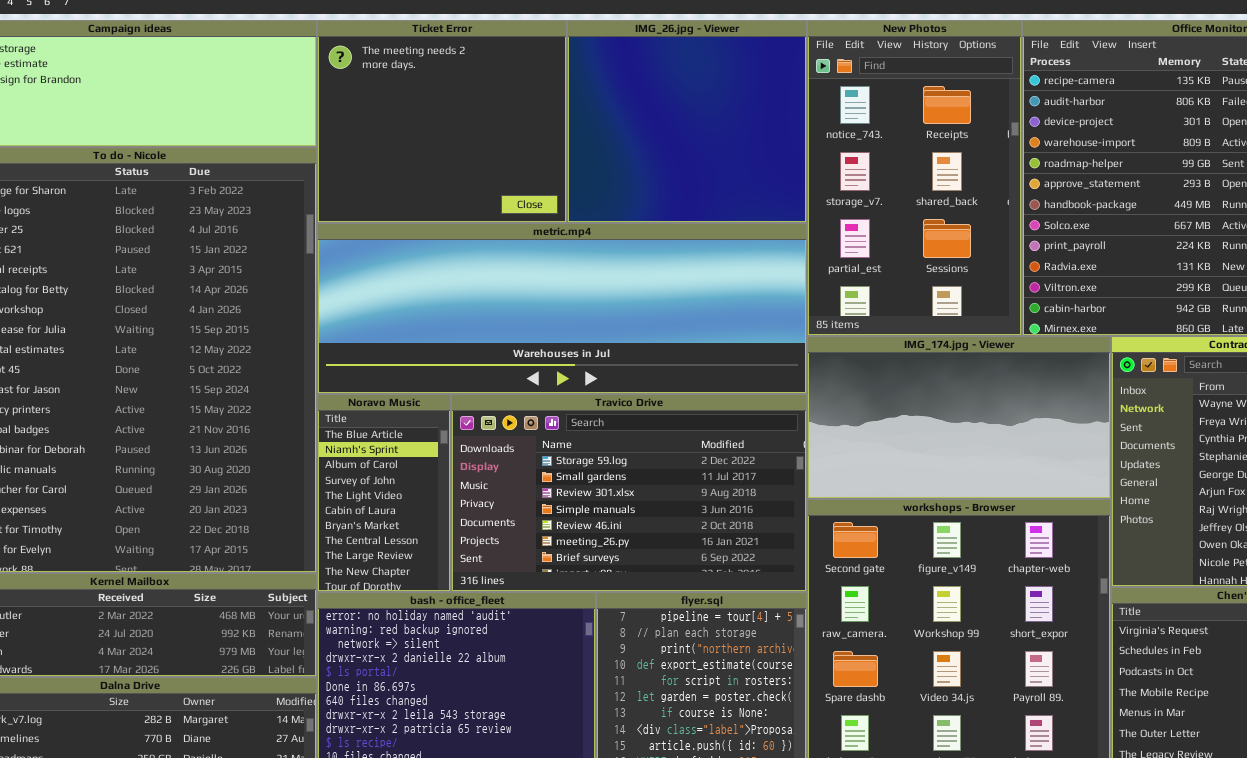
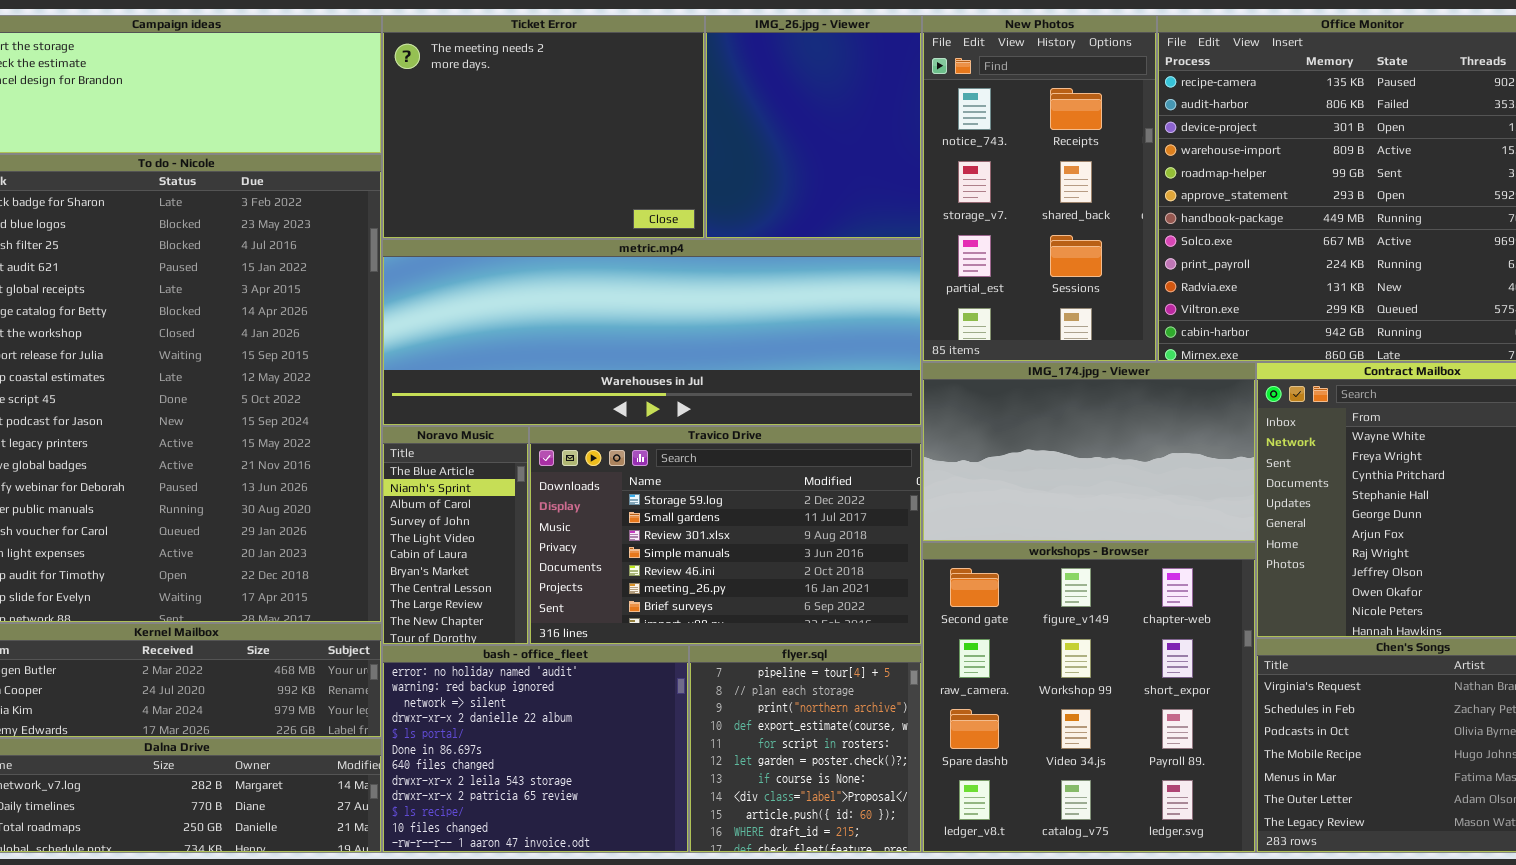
Ticket Error: [317,20,567,223] -> [382,15,705,239], resized
IMG_26.jpg - Viewer: [567,20,807,223] -> [705,15,922,239], resized

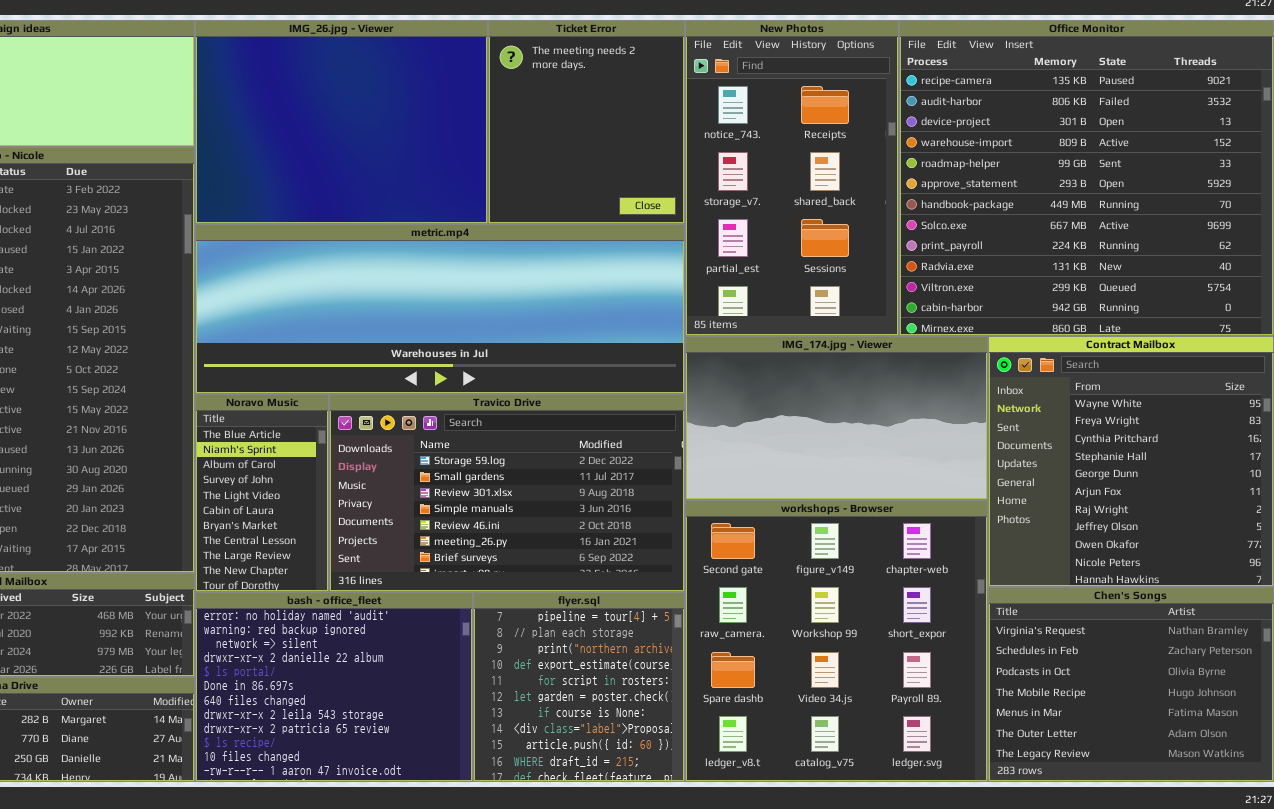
Ticket Error: [382,15,705,239] -> [488,20,685,224], moved, resized
IMG_26.jpg - Viewer: [705,15,922,239] -> [195,20,488,224], moved, resized

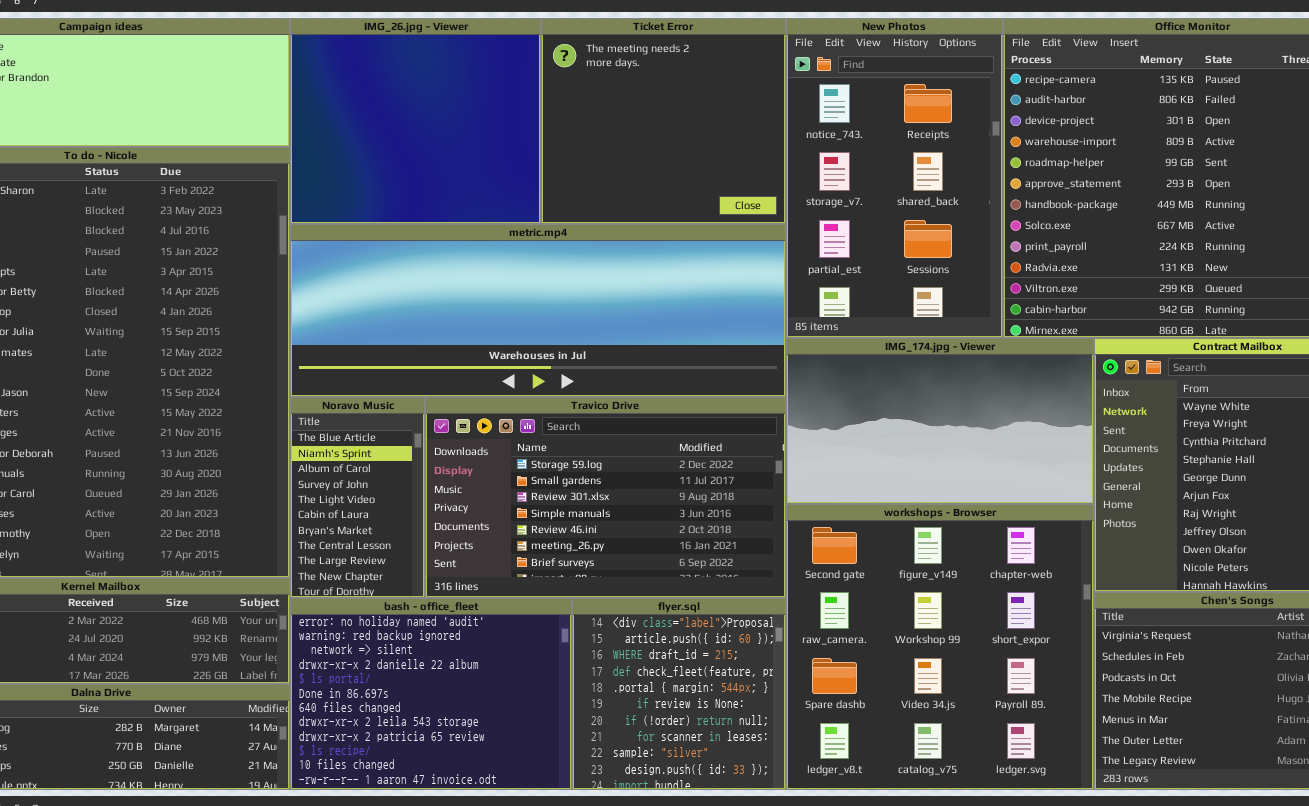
IMG_26.jpg - Viewer: [195,20,488,224] -> [290,18,541,224], resized
Ticket Error: [488,20,685,224] -> [541,18,786,224], resized
flyer.sql: [473,592,685,782] -> [572,598,786,790], scrolled down 7 rows

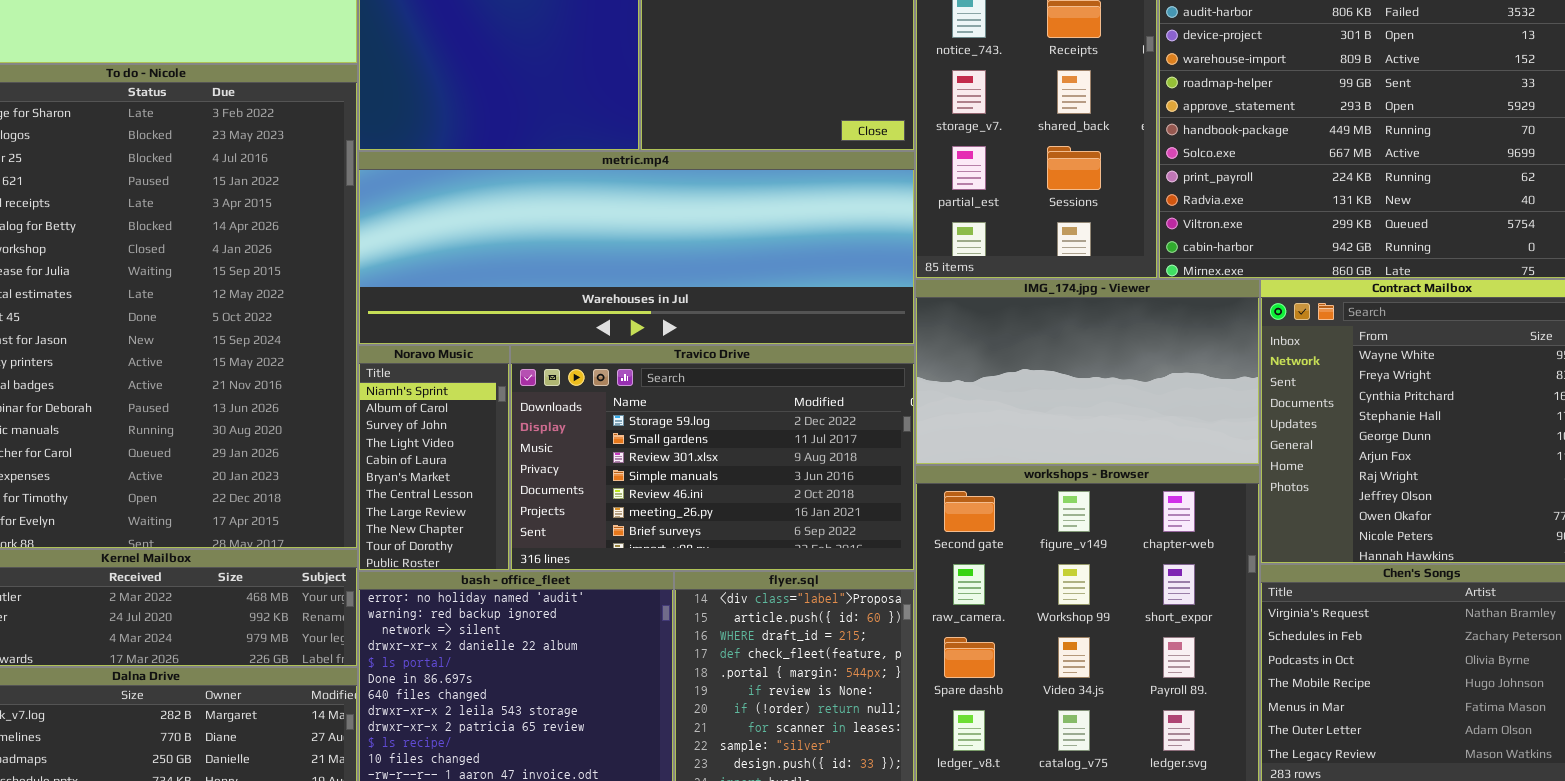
Noravo Music: [290,397,425,598] -> [358,345,510,571], scrolled down 1 row

